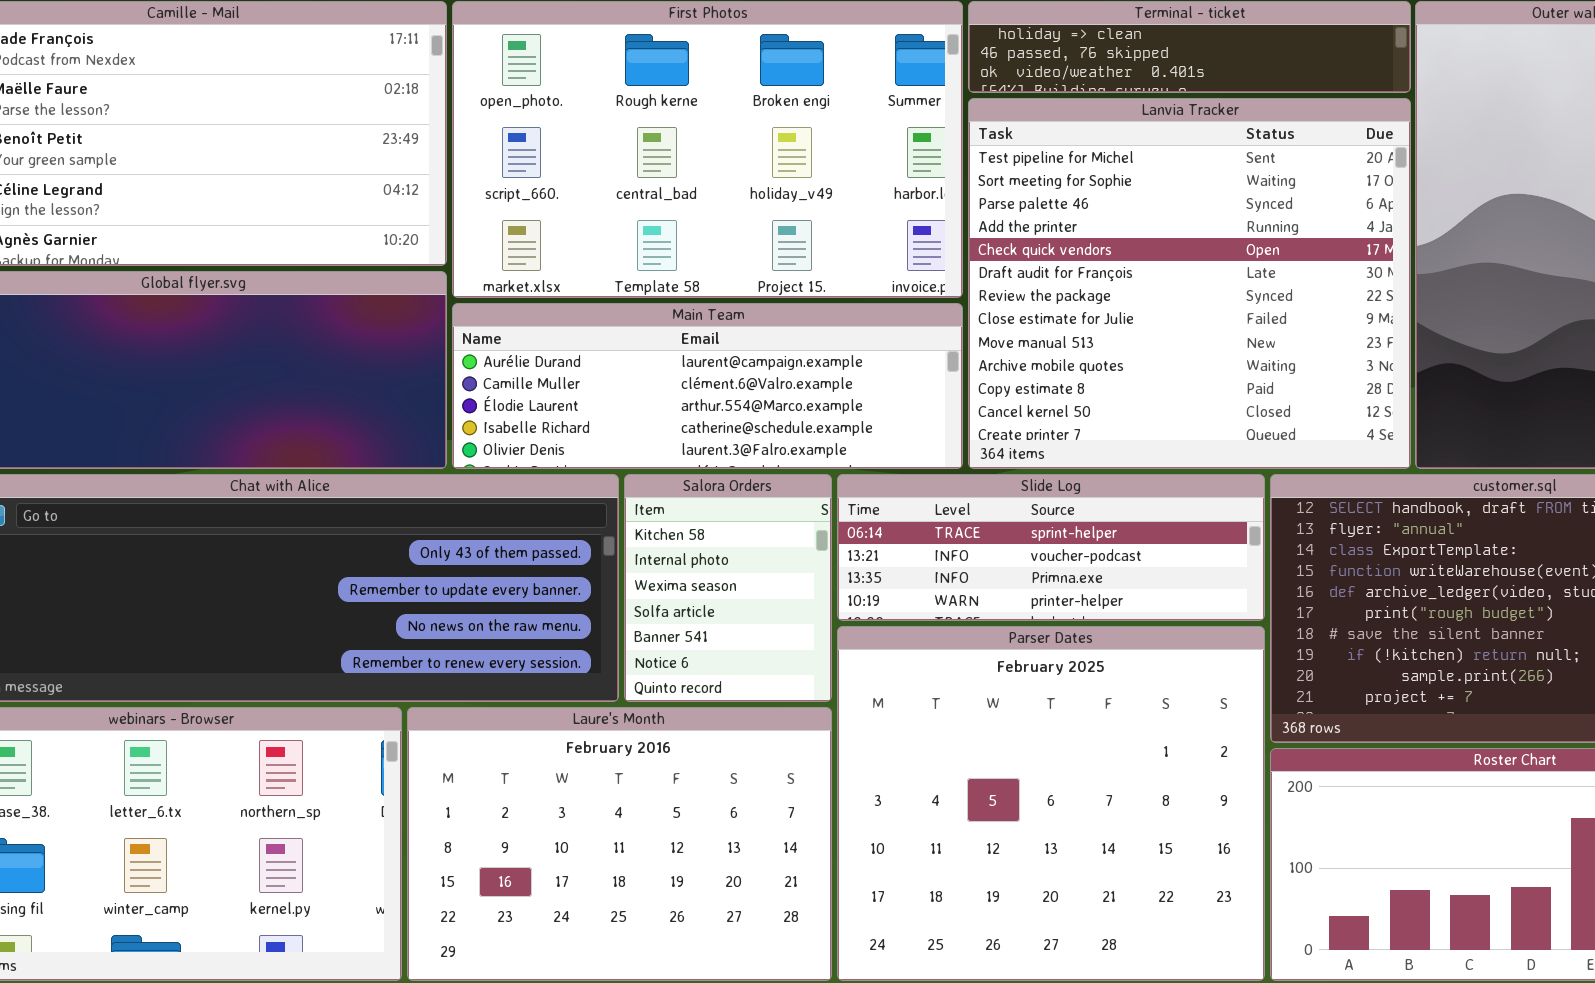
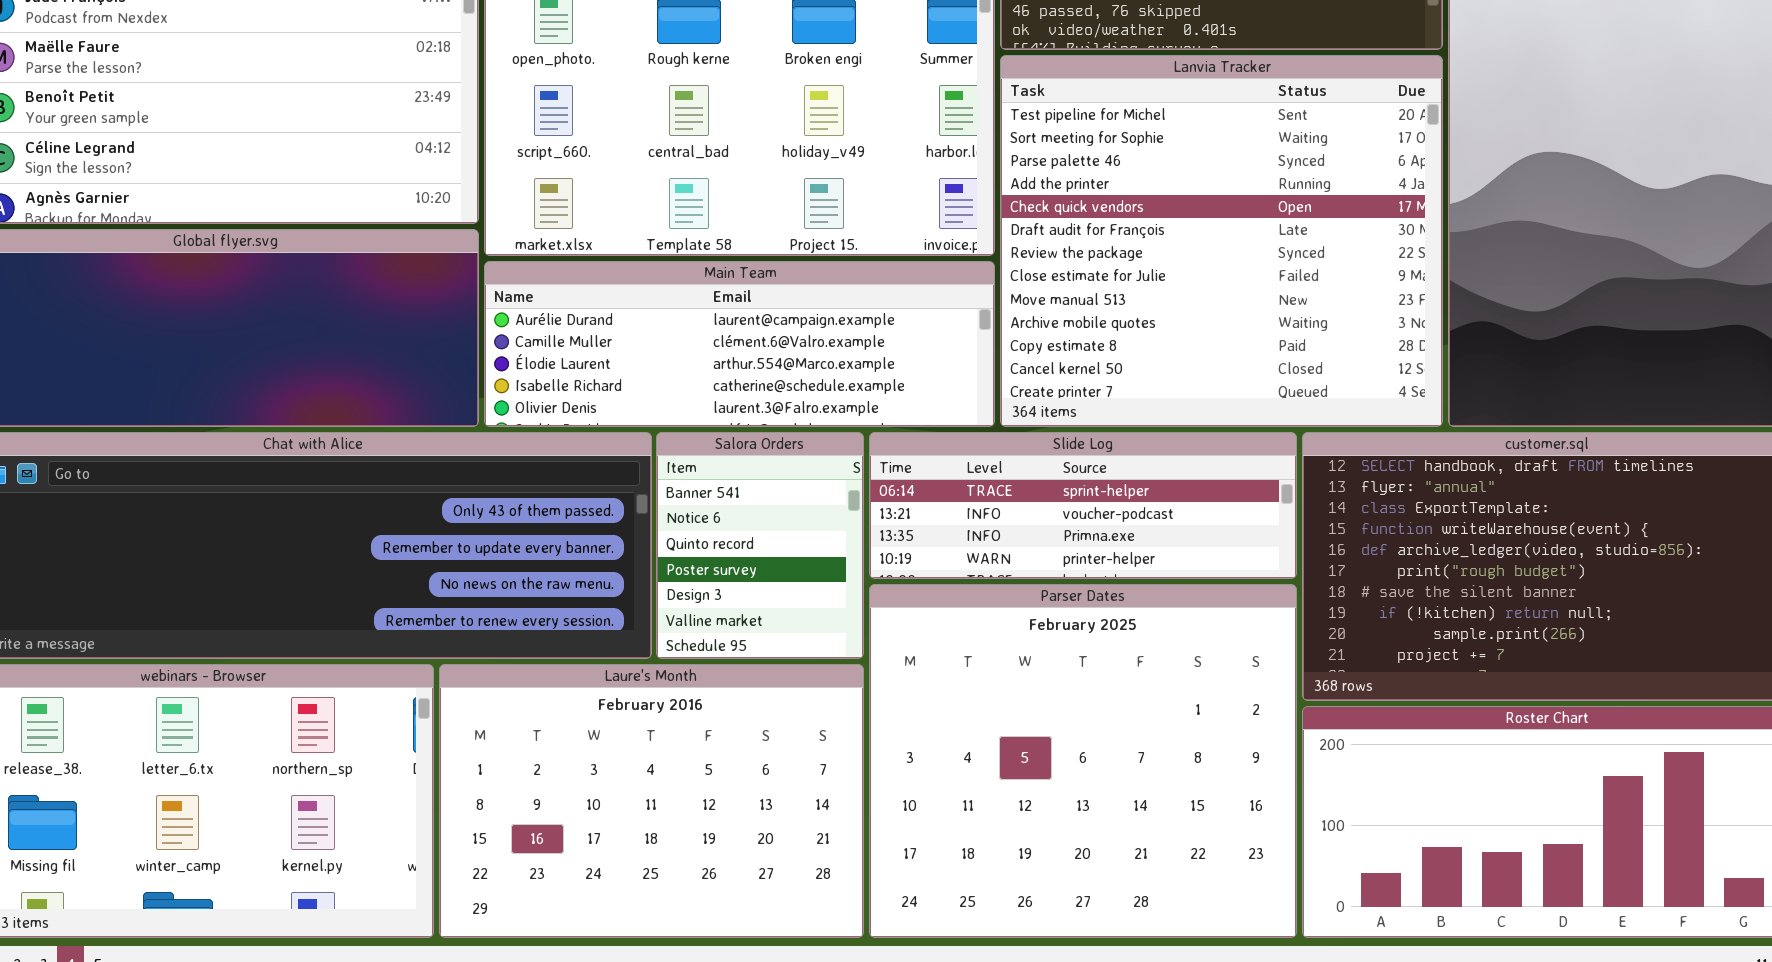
Salora Orders: [624,474,832,702] -> [656,432,864,659], scrolled down 4 rows

